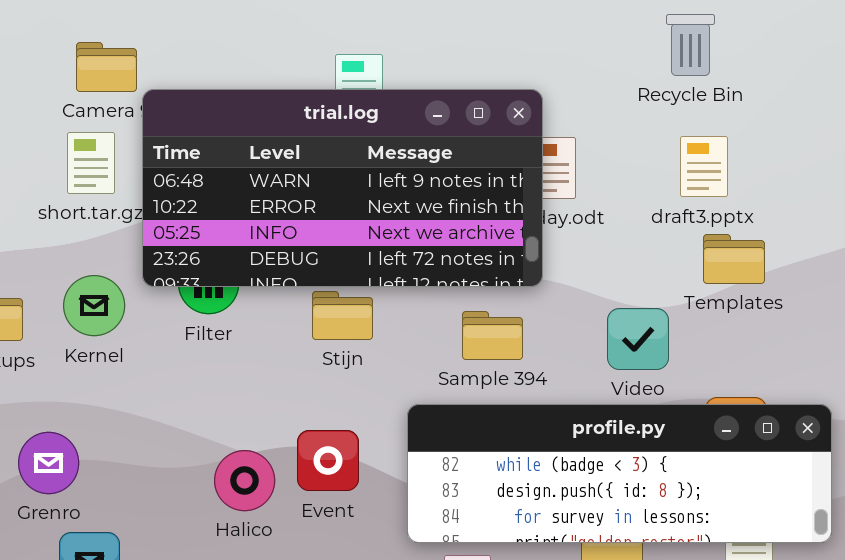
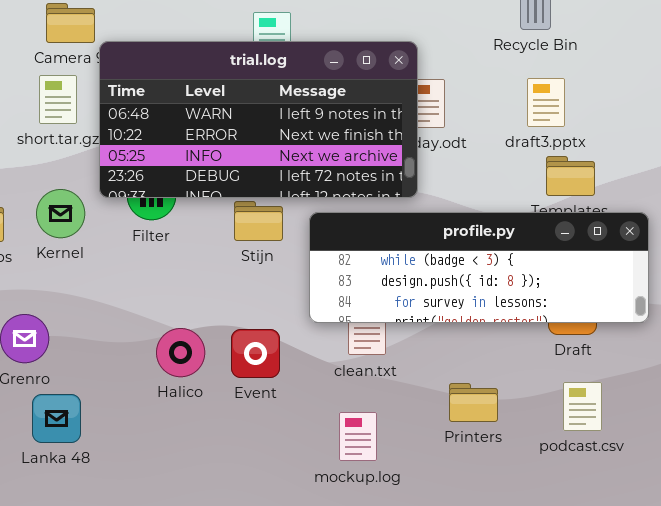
profile.py: [407,404,832,543] -> [309,212,649,323], moved
Event: [297,430,359,491] -> [231,329,280,378], moved

